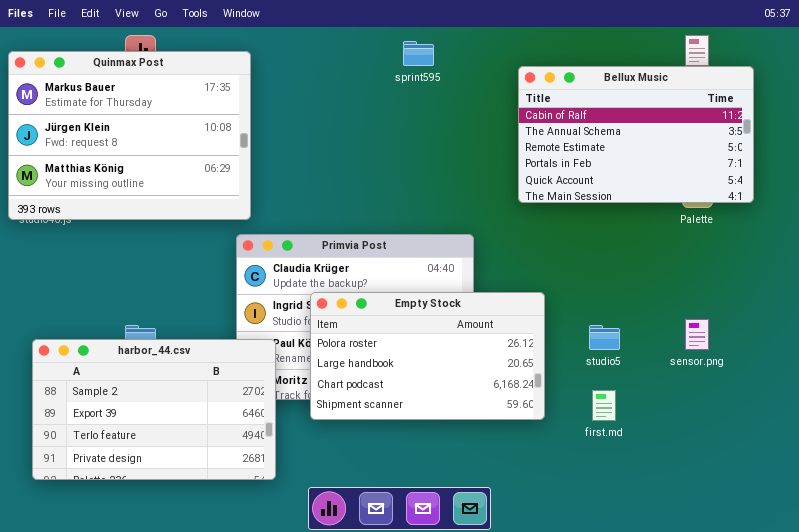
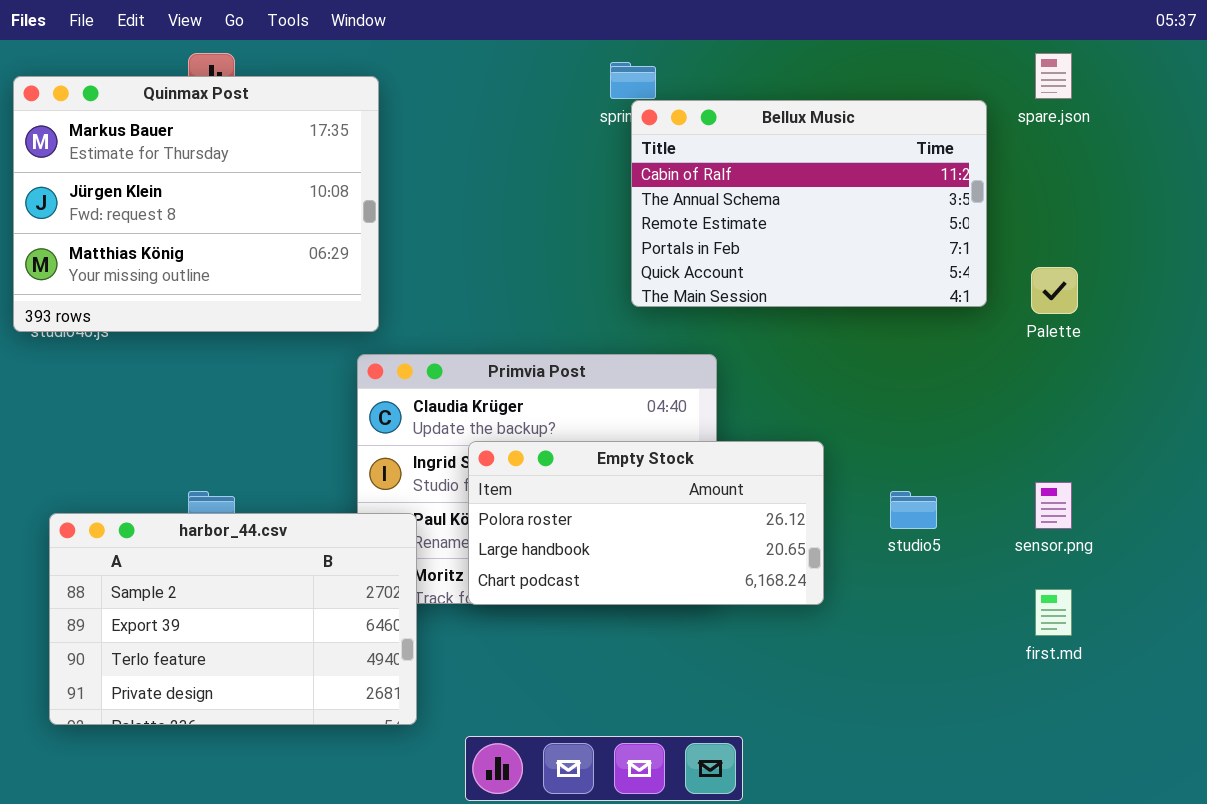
Bellux Music: [518,66,754,203] -> [631,100,987,307], moved
Empty Stock: [310,292,545,420] -> [468,441,824,605], resized
first.md: [592,390,616,421] -> [1035,589,1072,636], moved

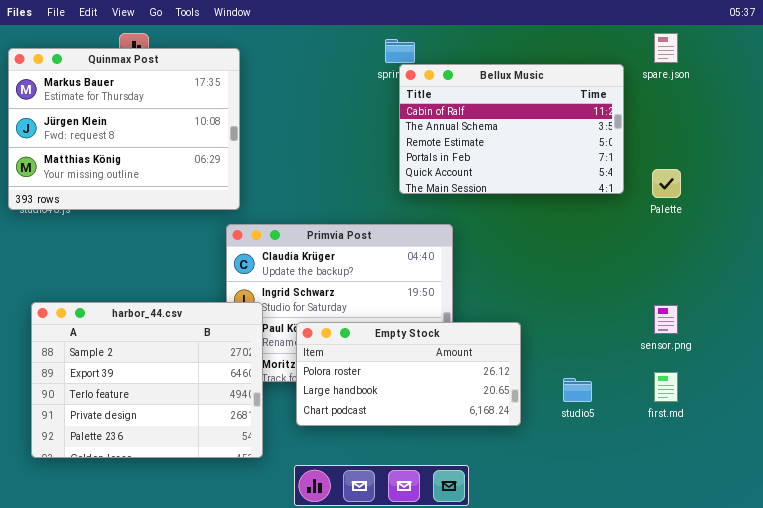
Empty Stock: [468,441,824,605] -> [296,322,521,426], moved
studio5: [890,491,937,529] -> [563,378,592,402], moved
harbor_44.csv: [49,513,417,725] -> [31,302,263,458], resized

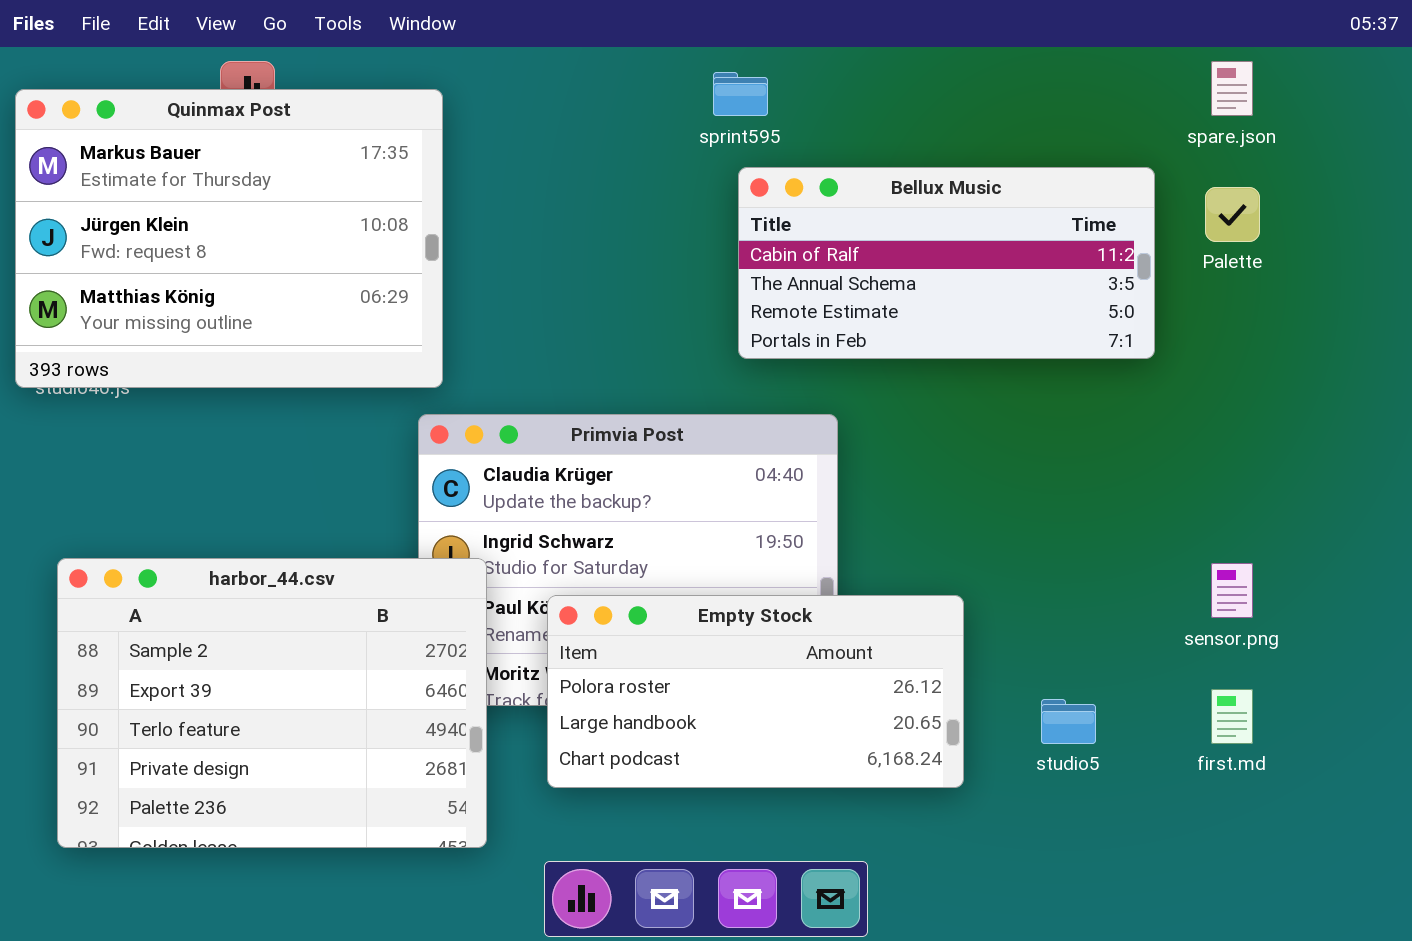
Bellux Music: [399,64,624,194] -> [738,167,1155,359], resized
Palette: [652,169,681,198] -> [1205,187,1260,242], moved

